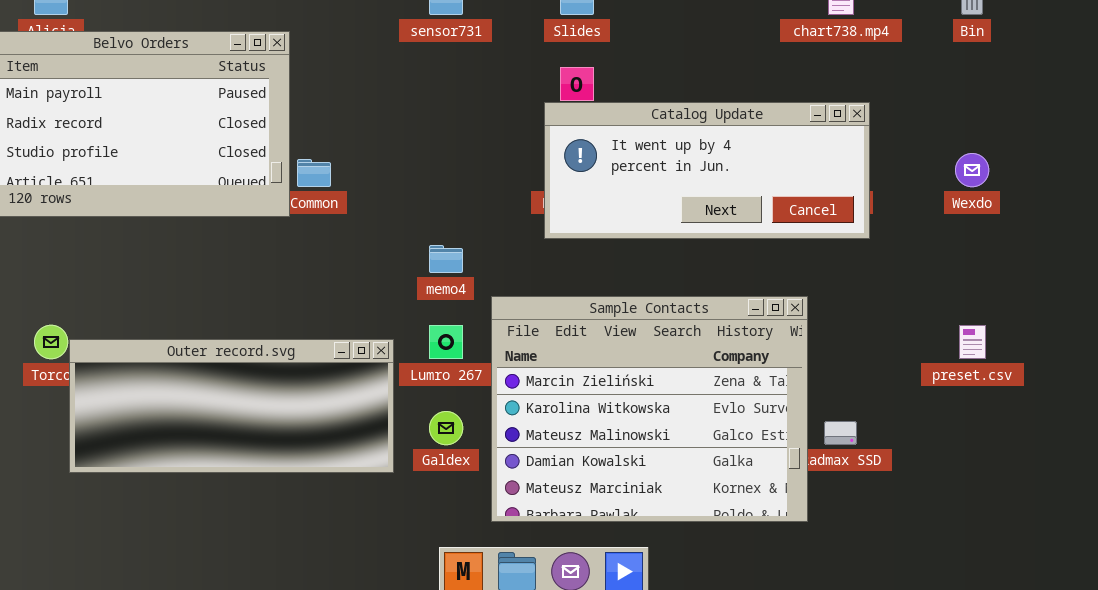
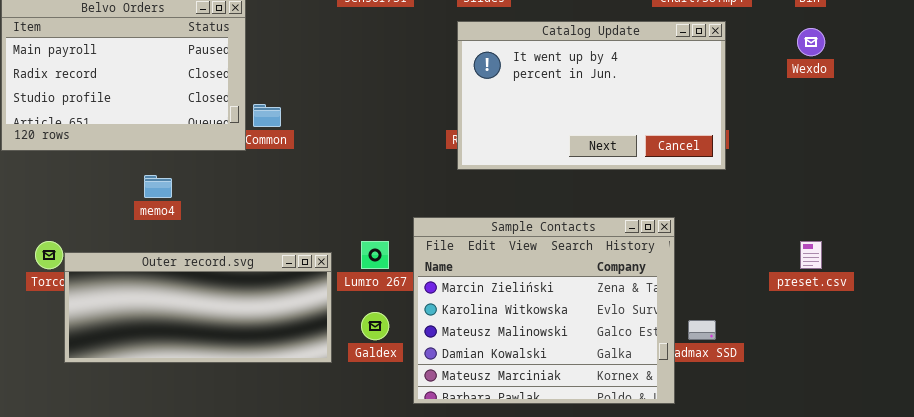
Catalog Update: [544,102,870,239] -> [457,21,726,170], resized
Wexdo: [955,153,989,187] -> [797,28,825,56], moved
memo4: [429,245,463,273] -> [144,175,172,198], moved

